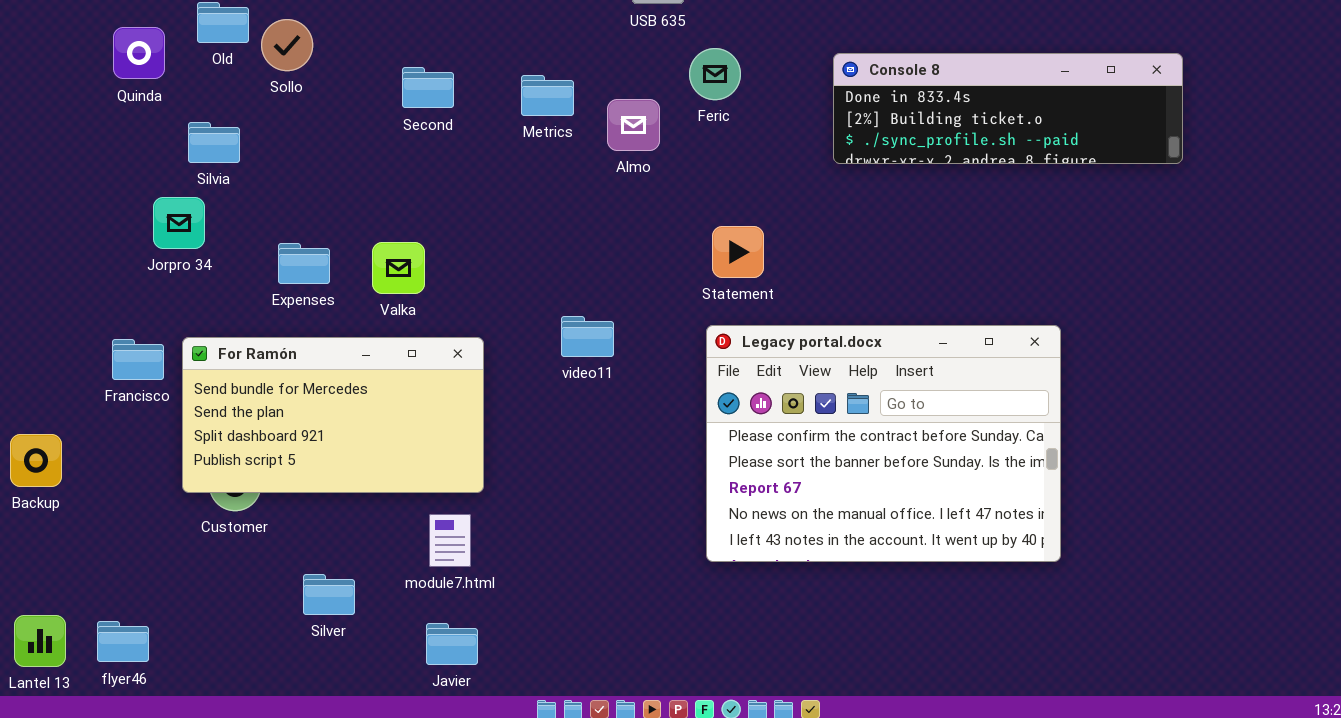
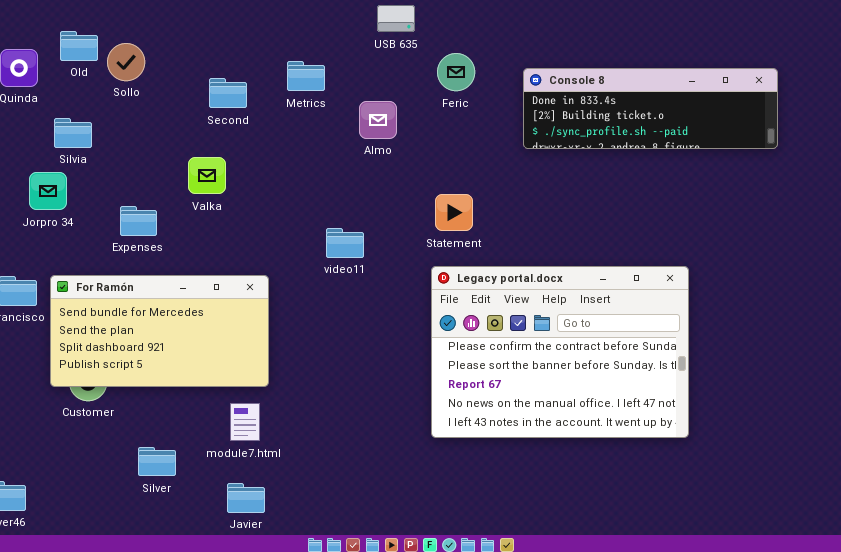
Feric: [689,48,741,100] -> [437,53,475,91], moved
Metrics: [521,75,574,116] -> [287,61,325,91], moved
Valka: [372,242,425,294] -> [188,157,226,194], moved
video11: [561,316,614,357] -> [326,228,364,258], moved

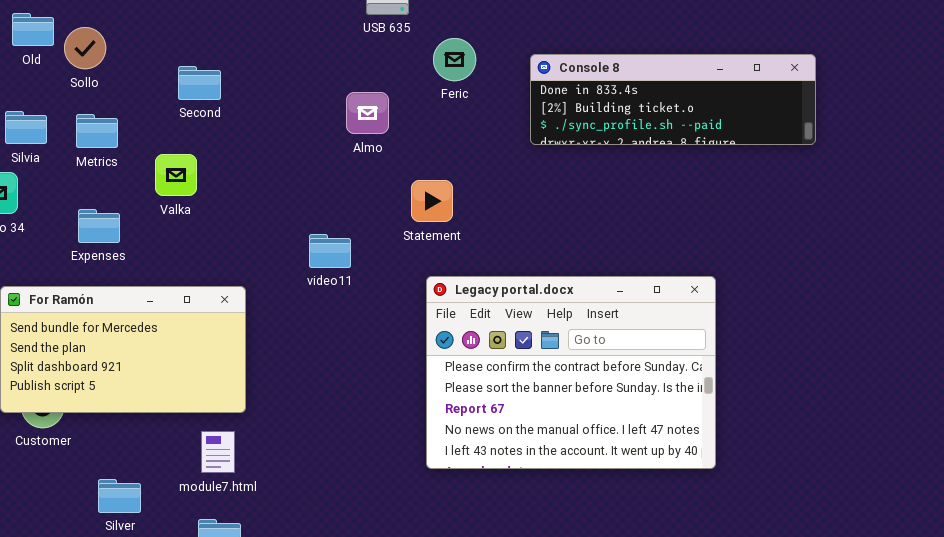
Metrics: [287,61,325,91] -> [76,114,118,148], moved
Statement: [435,194,473,231] -> [411,180,453,222], moved

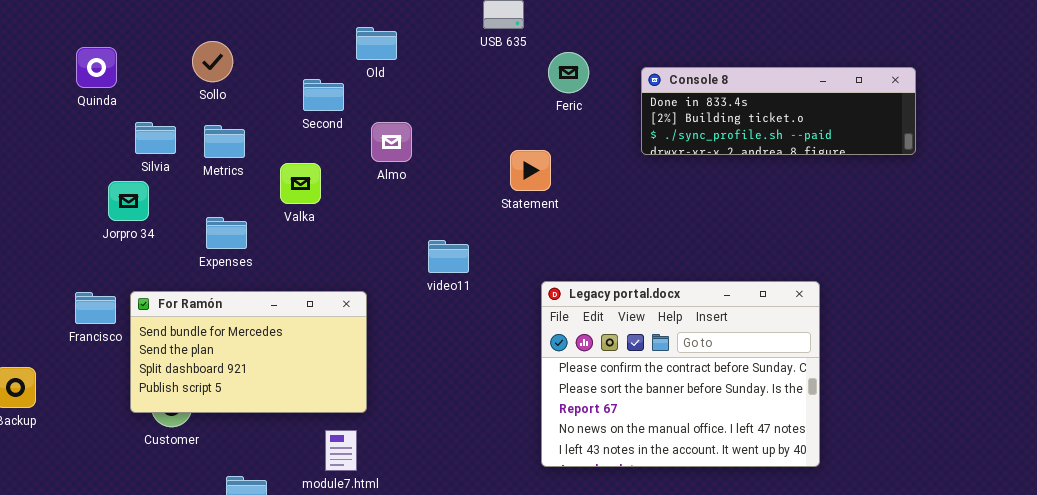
Old: [12,13,54,46] -> [356,27,397,60], moved
Almo: [346,92,389,134] -> [371,122,412,162], moved
Statement: [411,180,453,222] -> [510,150,551,191], moved

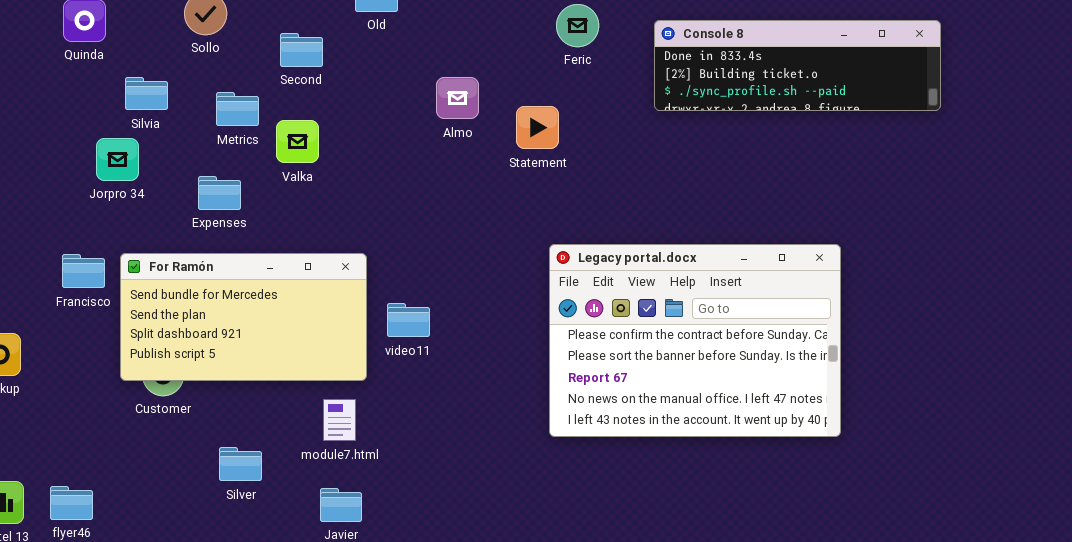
Second: [303,79,344,111] -> [280,33,323,67], moved
Almo: [371,122,412,162] -> [436,77,479,119], moved
Metrics: [204,125,245,158] -> [216,92,259,126], moved
video11: [428,240,469,273] -> [387,303,430,337], moved

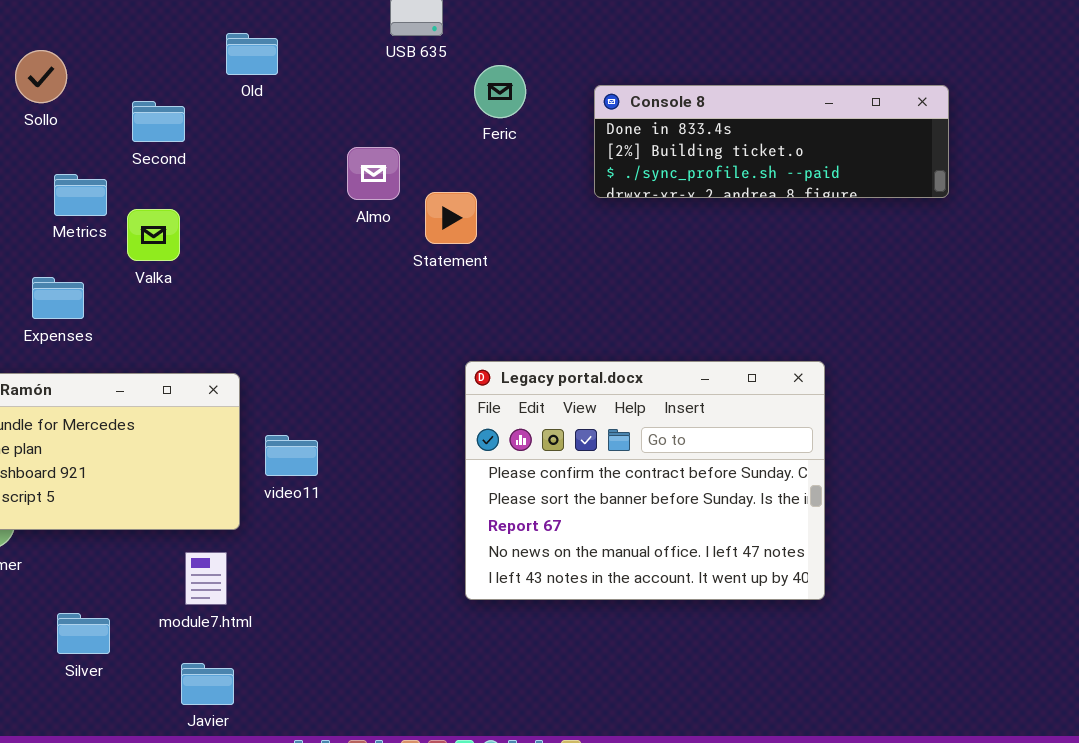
Almo: [436,77,479,119] -> [347,147,400,200], moved

